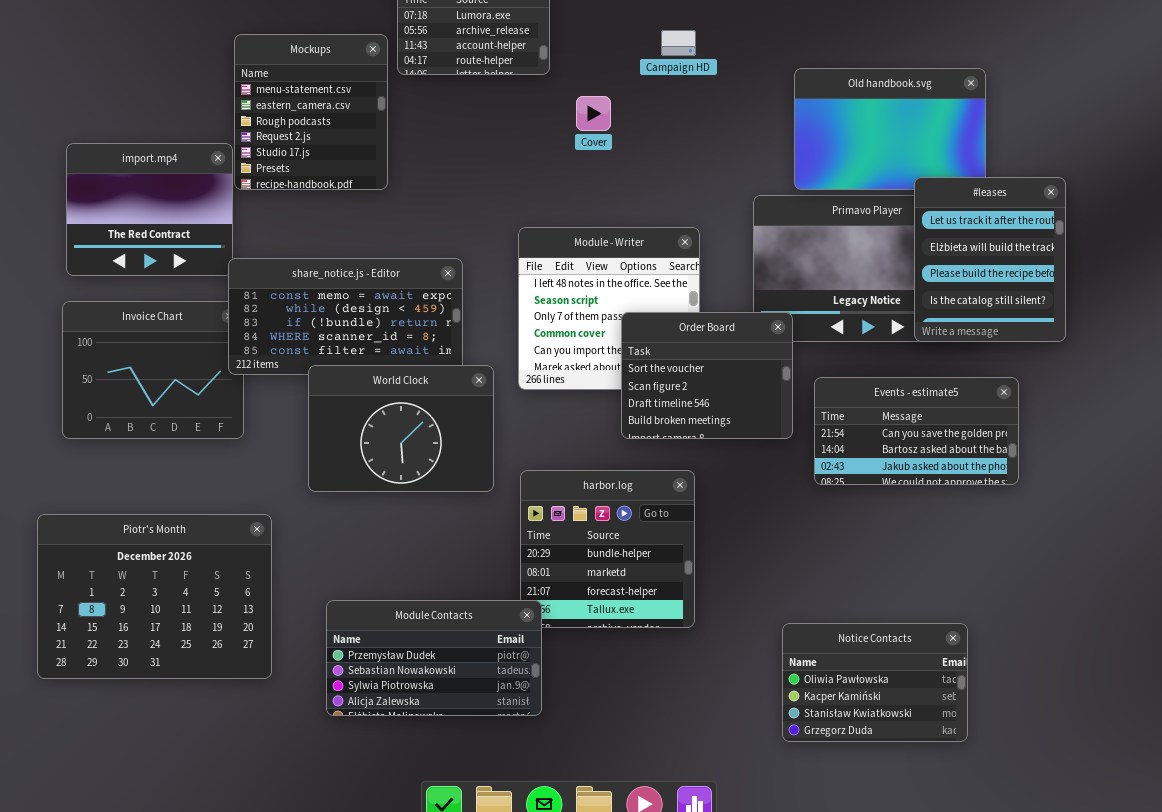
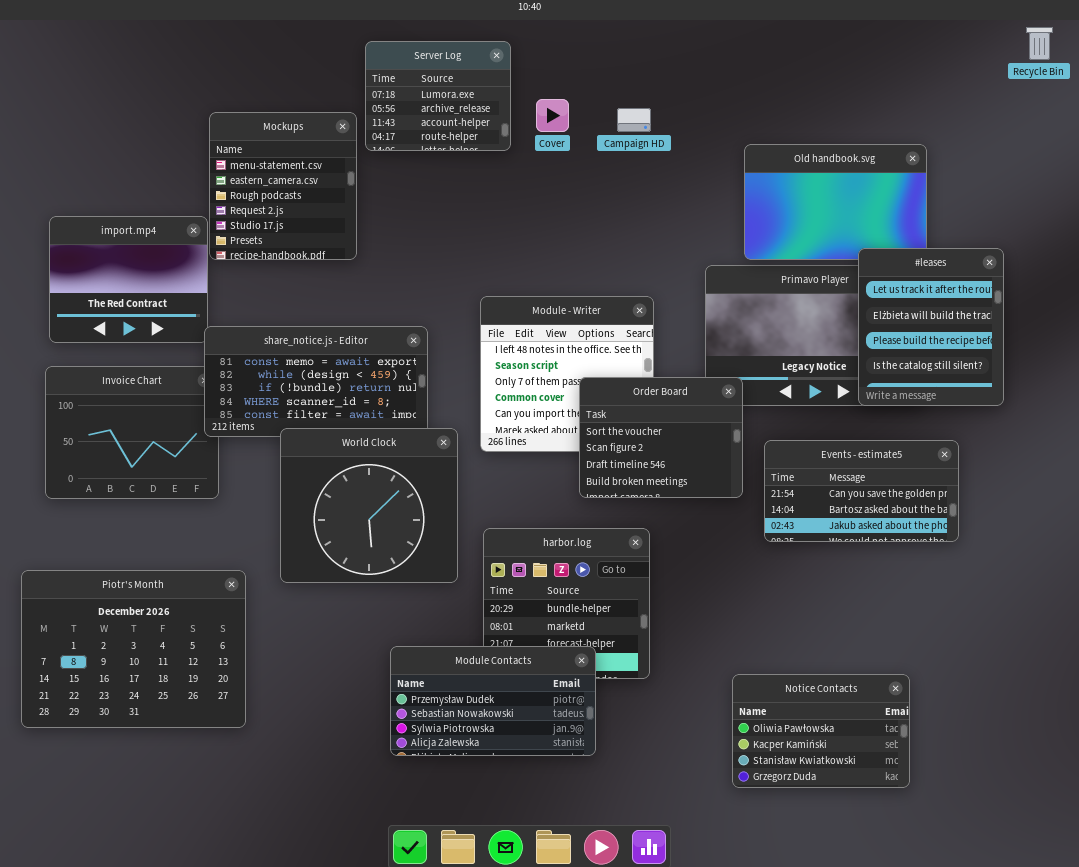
Cover: [576,96,611,131] -> [536,99,569,132], moved
World Clock: [308,365,494,492] -> [280,428,458,583], resized
Module Contacts: [326,600,542,716] -> [390,646,596,756], moved

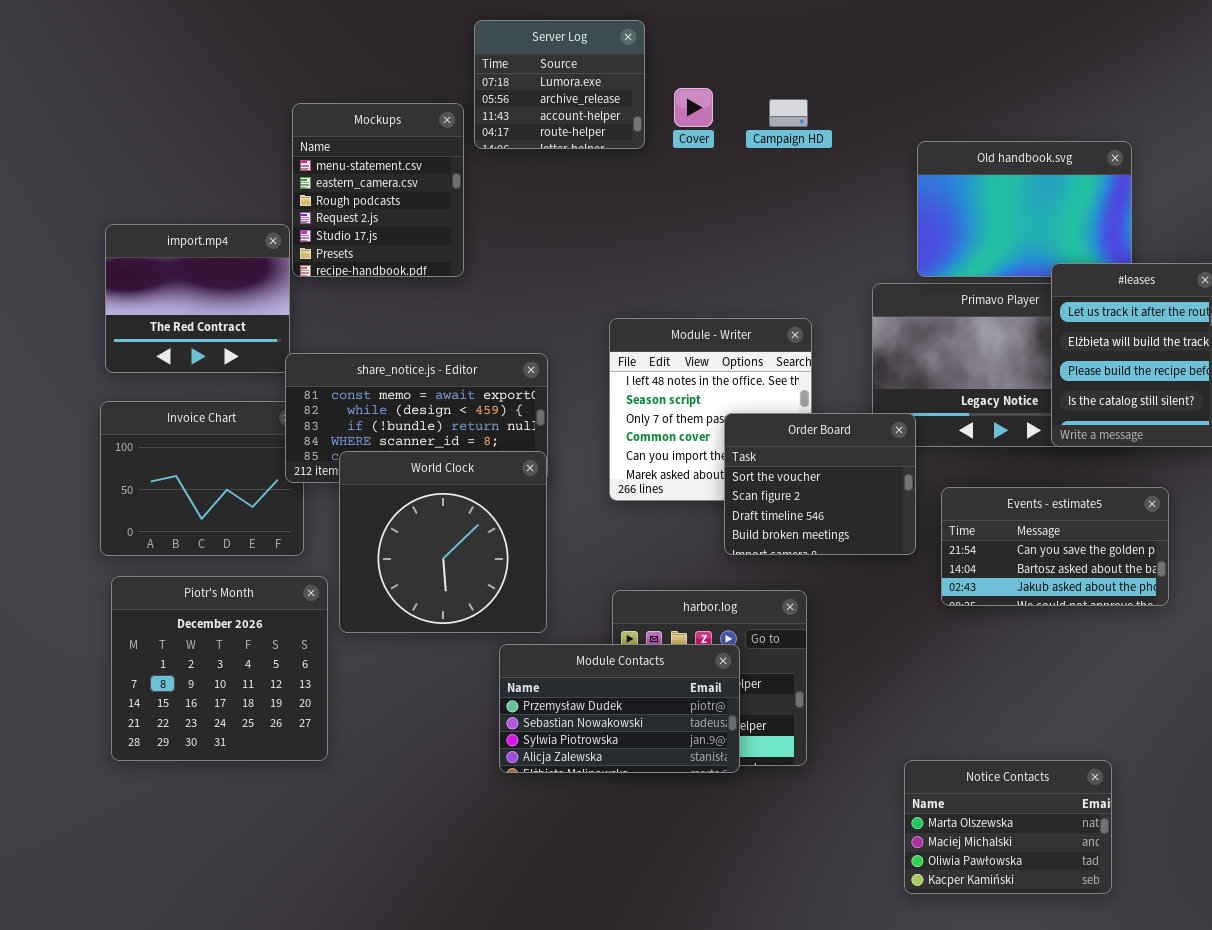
World Clock: [280,428,458,583] -> [339,451,547,633], moved
Piotr's Month: [21,570,246,728] -> [111,576,328,761], moved, resized
Module Contacts: [390,646,596,756] -> [499,644,740,773], moved
Notice Contacts: [732,674,910,788] -> [904,760,1112,894], scrolled up 2 rows

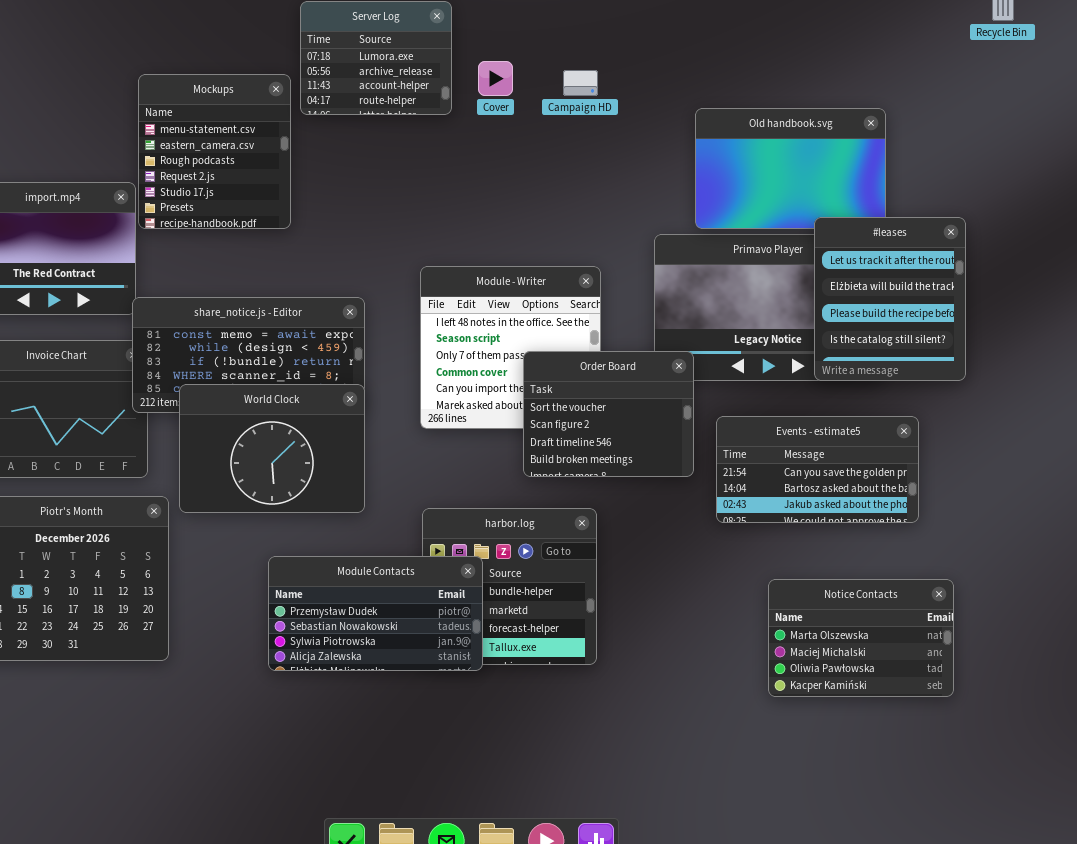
World Clock: [339,451,547,633] -> [179,384,365,513], resized
Module Contacts: [499,644,740,773] -> [268,556,483,671], moved
Notice Contacts: [904,760,1112,894] -> [768,579,954,697], moved

